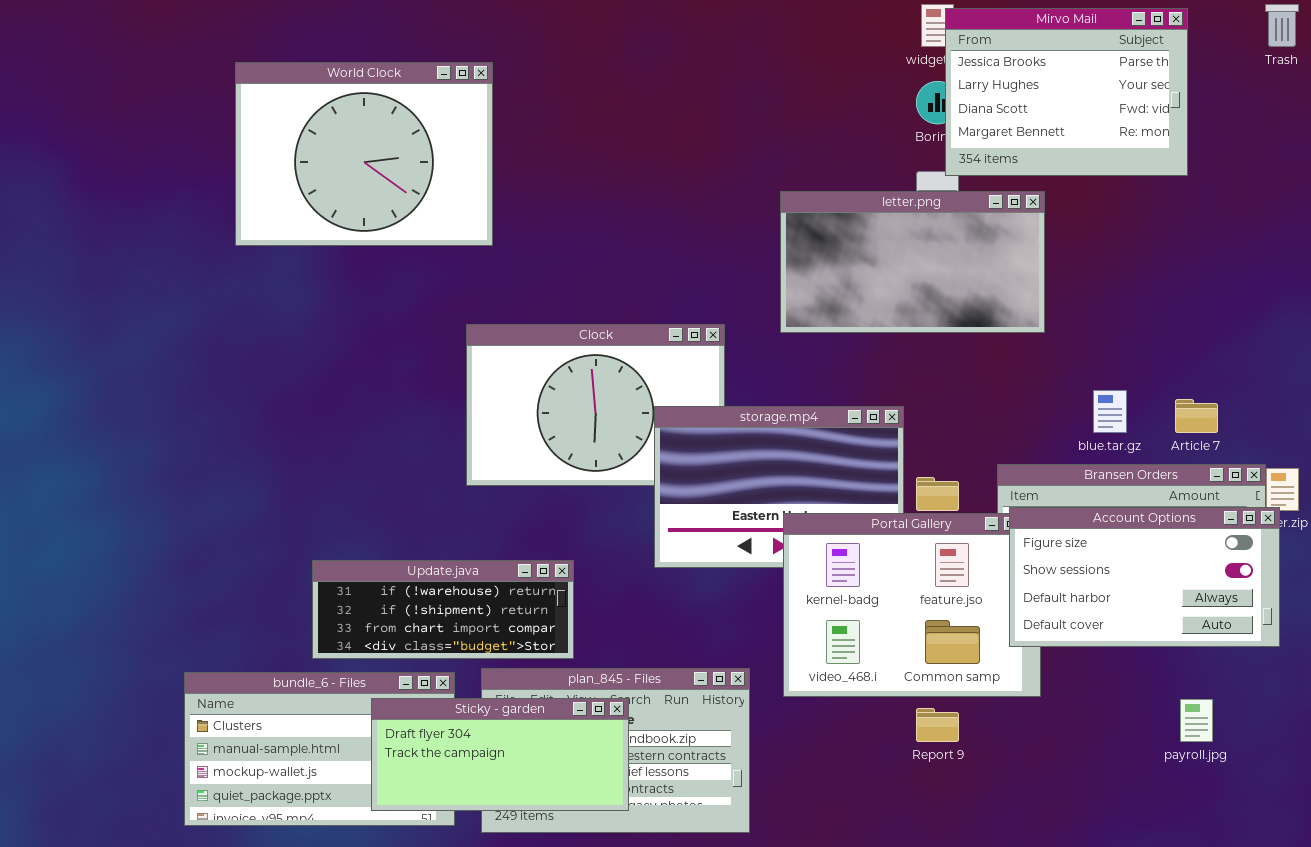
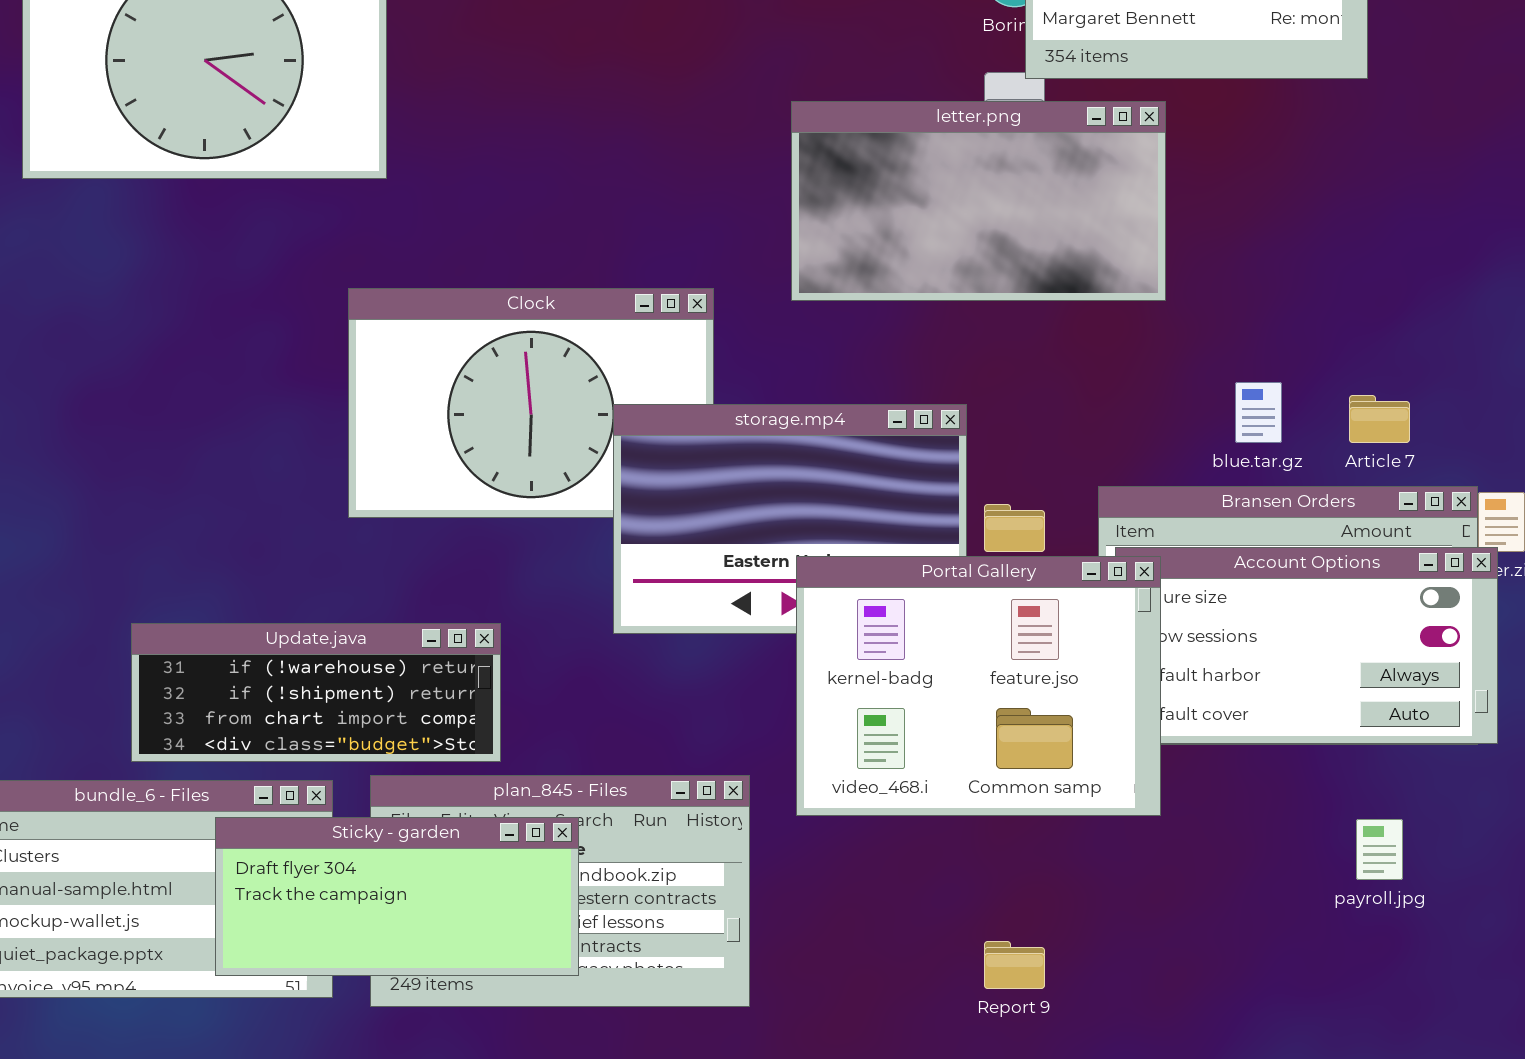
Portal Gallery: [783,513,1041,697] -> [796,556,1161,816], raised
Report 9: [916,708,959,742] -> [984,941,1045,989], moved

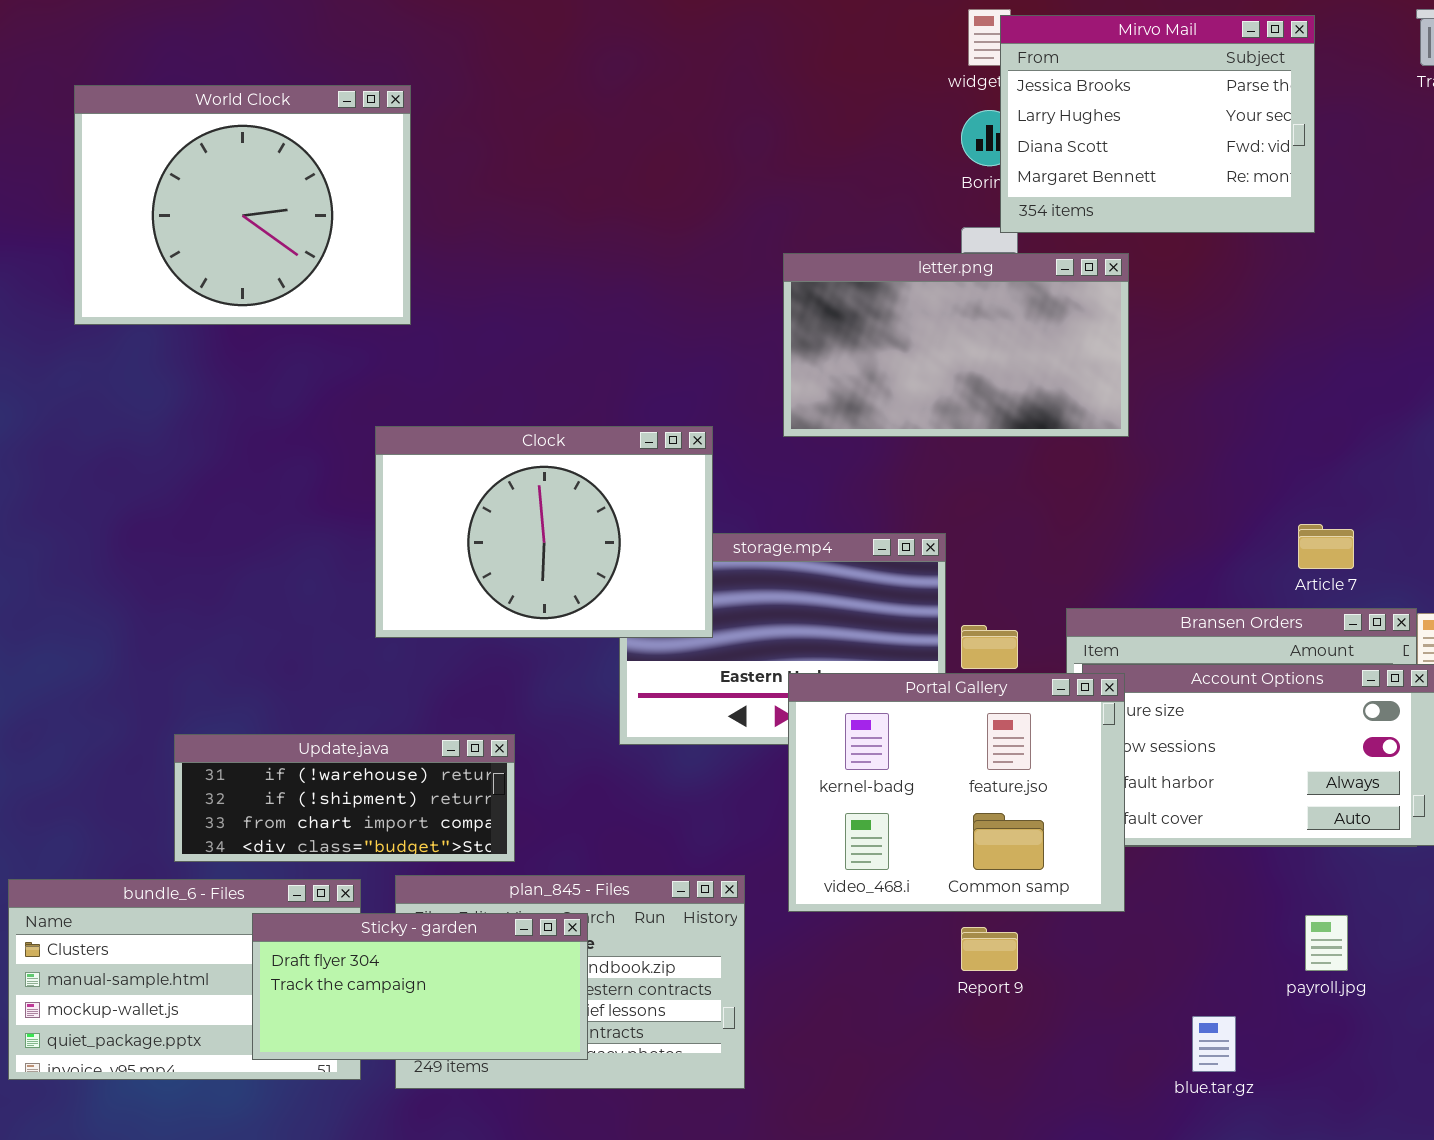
Clock: [348,288,714,518] -> [375,426,713,638], raised
blue.tar.gz: [1235,382,1282,443] -> [1192,1016,1236,1072], moved
Report 9: [984,941,1045,989] -> [961,927,1018,971], moved

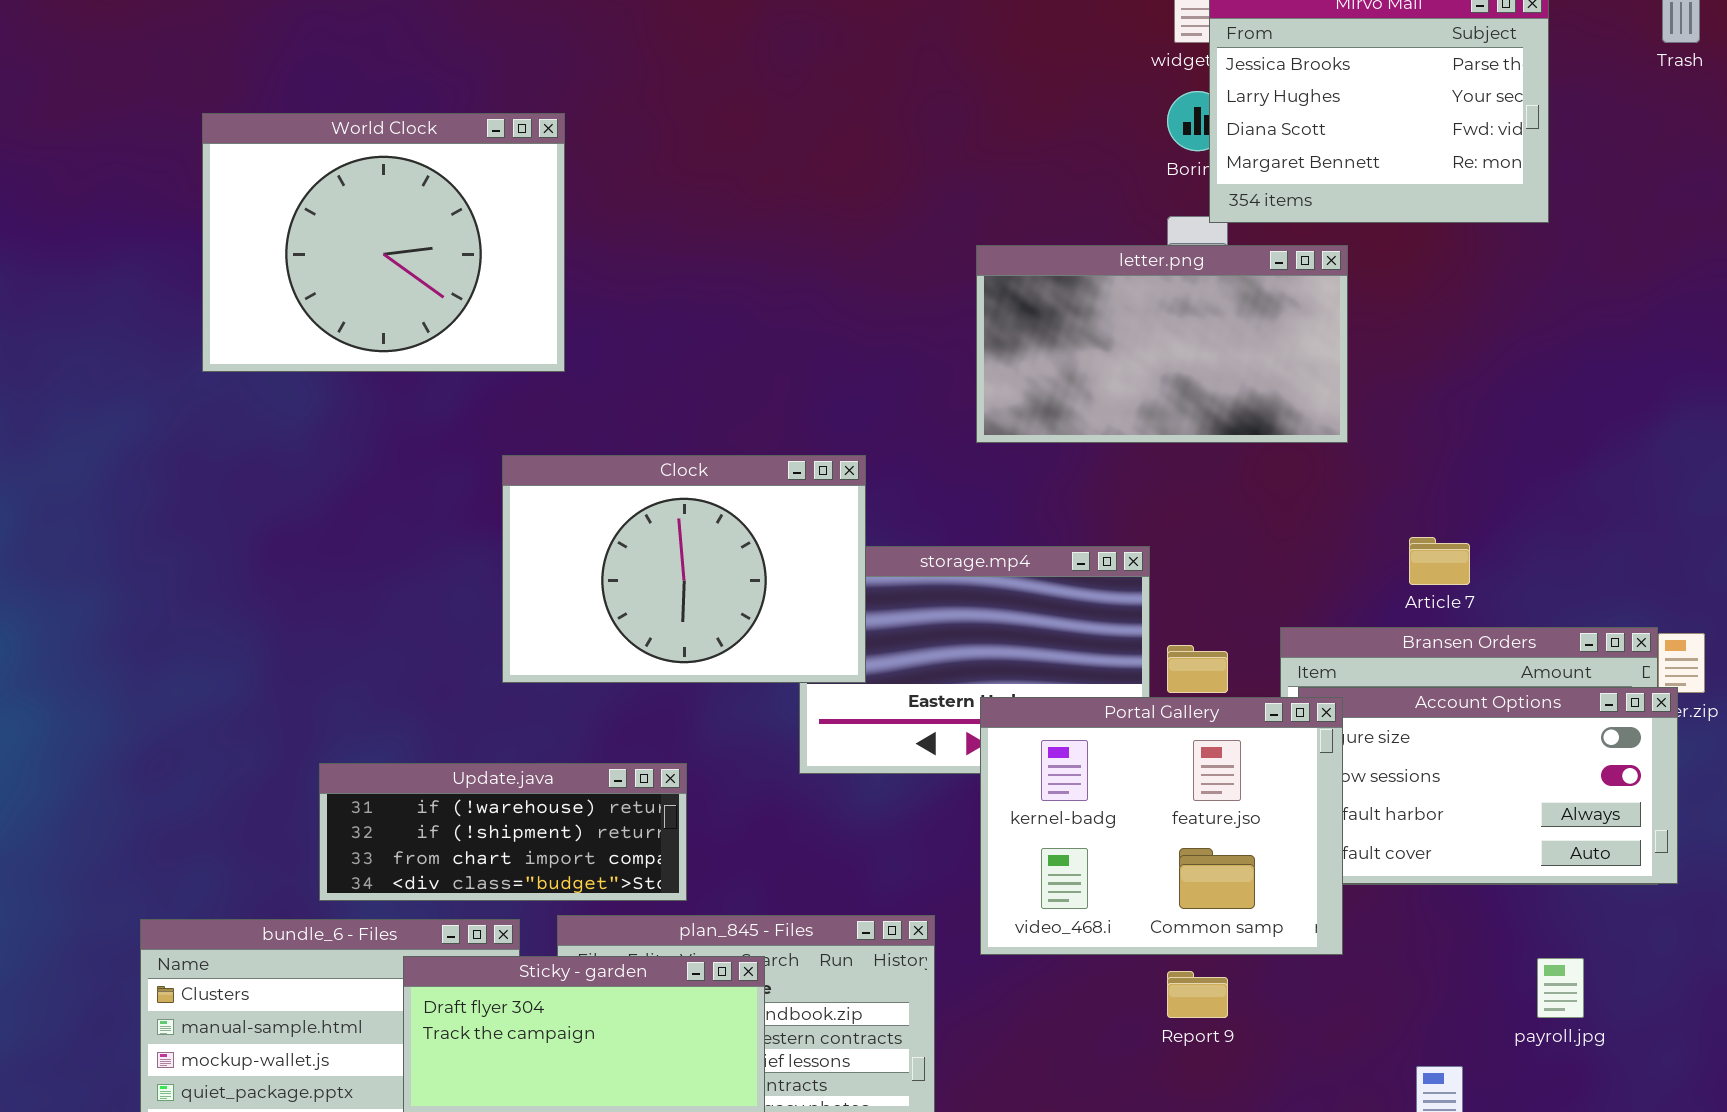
World Clock: [74,85,411,325] -> [202,113,565,372], moved
Clock: [375,426,713,638] -> [502,455,866,683], moved
Article 7: [1298,524,1354,569] -> [1409,537,1470,585], moved

